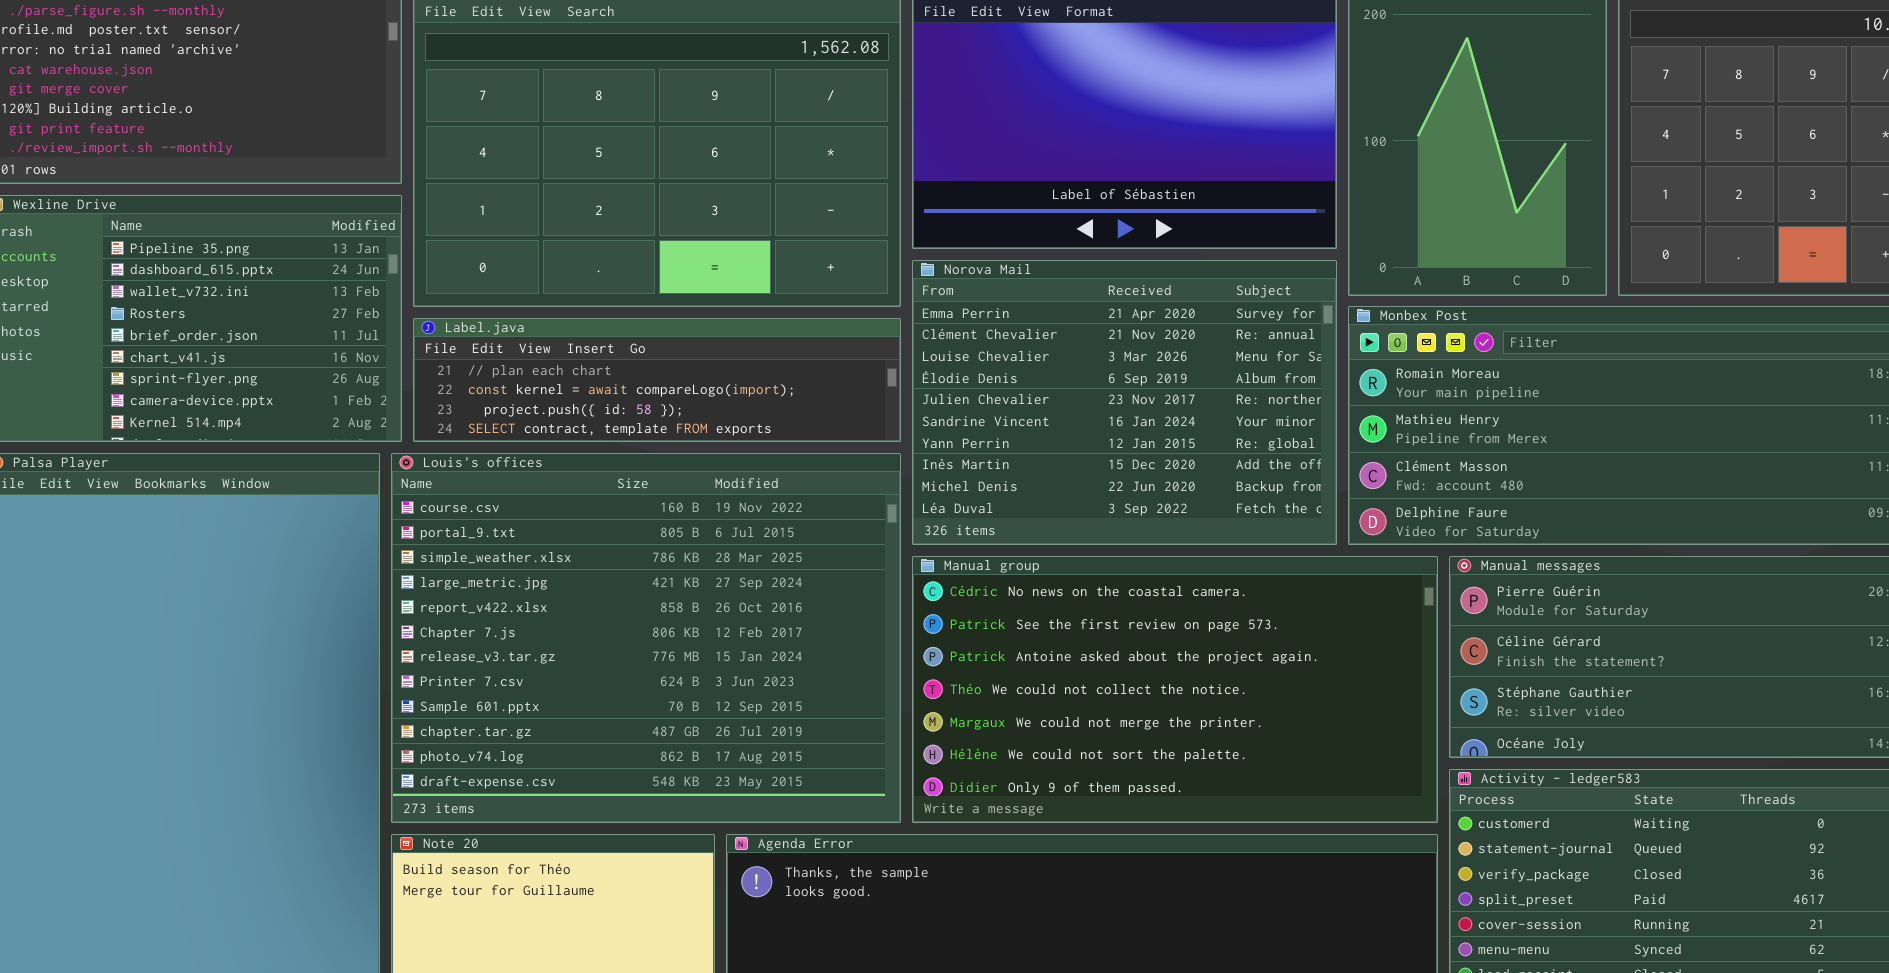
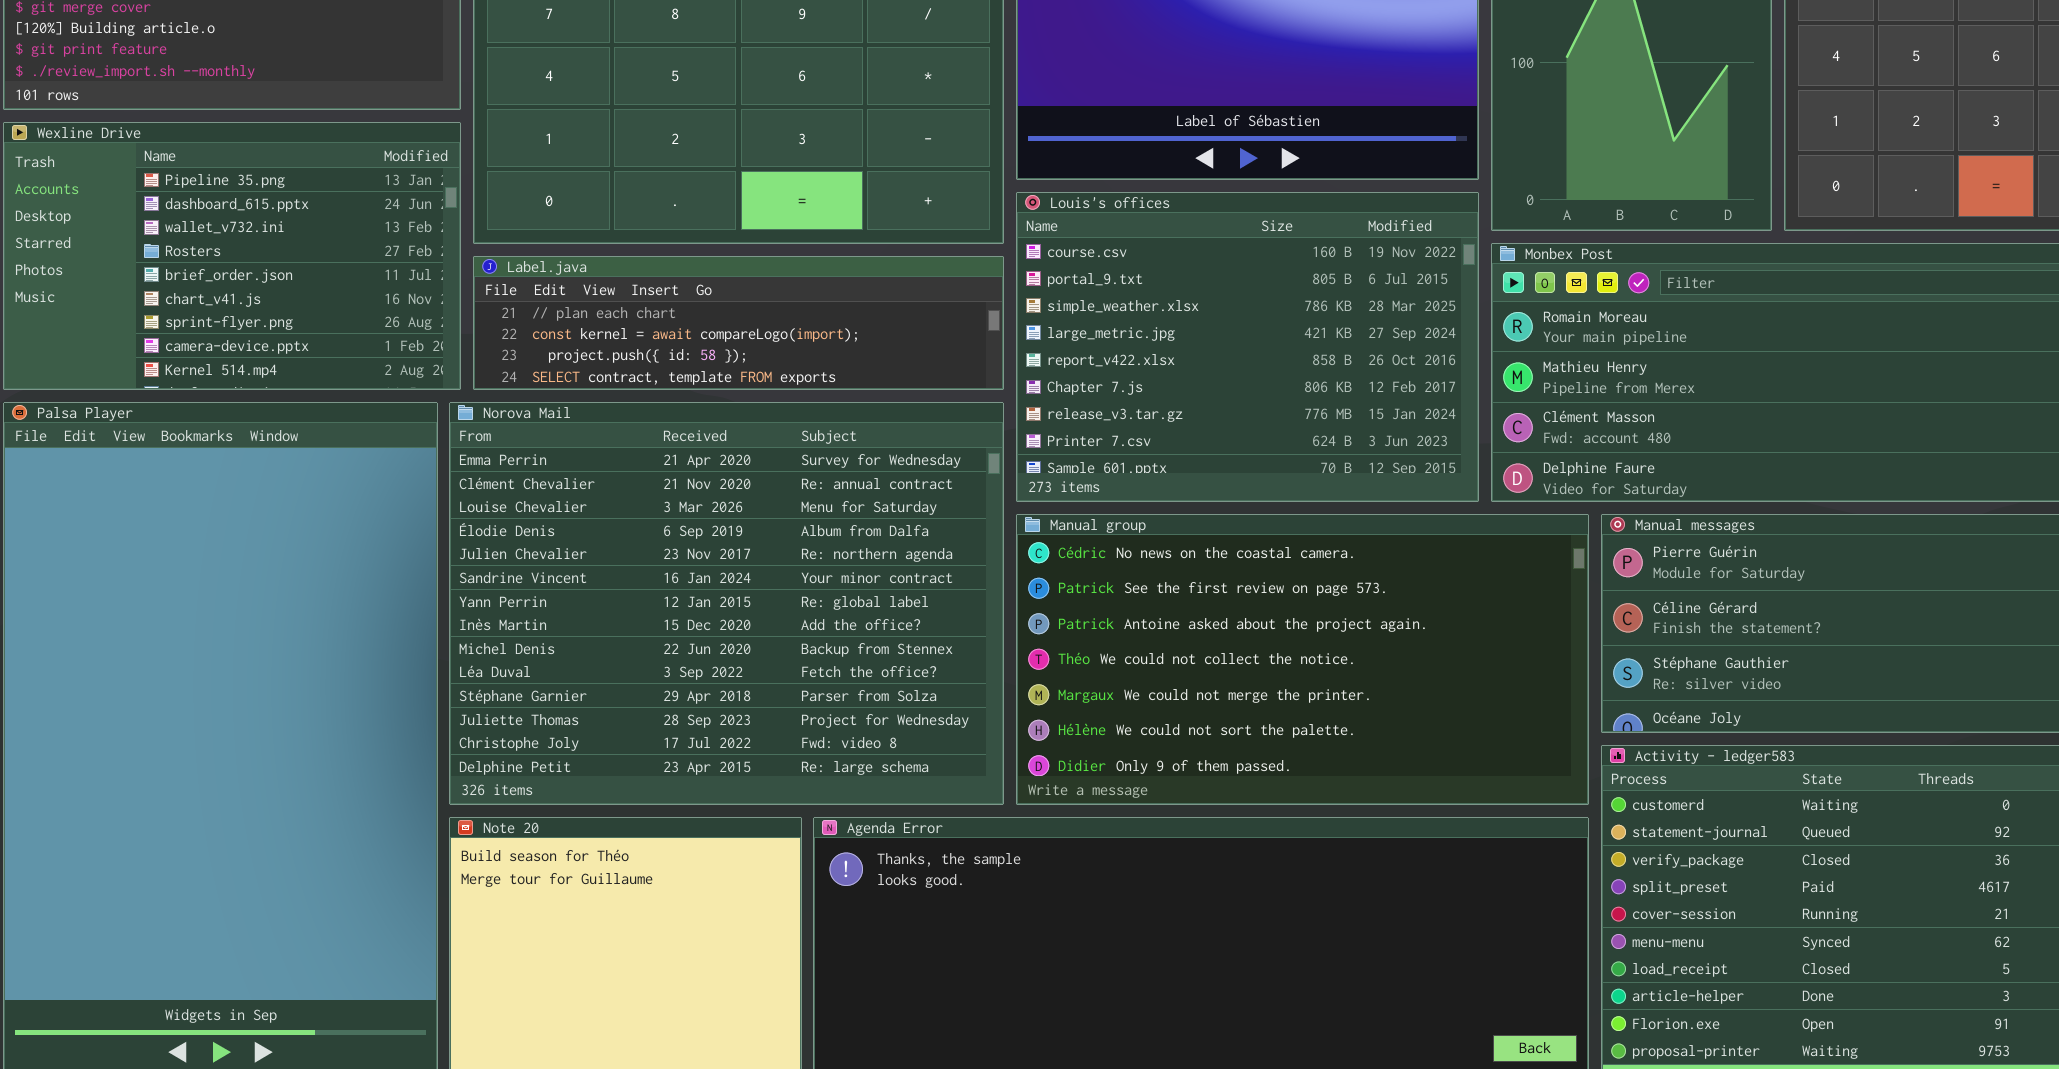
Norova Mail: [912,260,1337,545] -> [449,402,1004,805], moved, resized
Louis's offices: [391,453,901,823] -> [1016,192,1479,502], moved, resized

